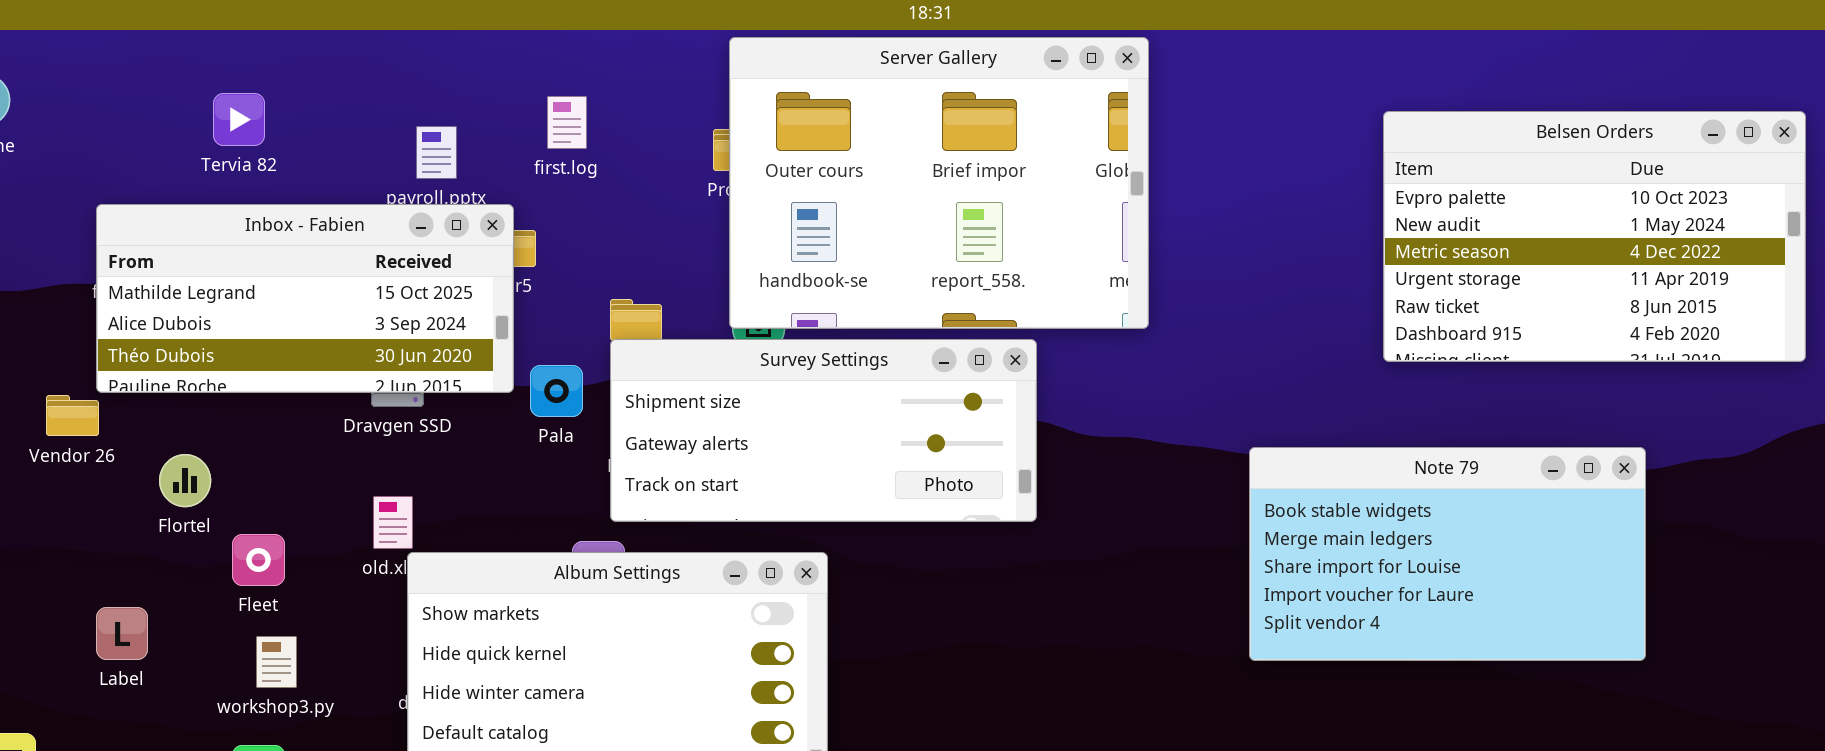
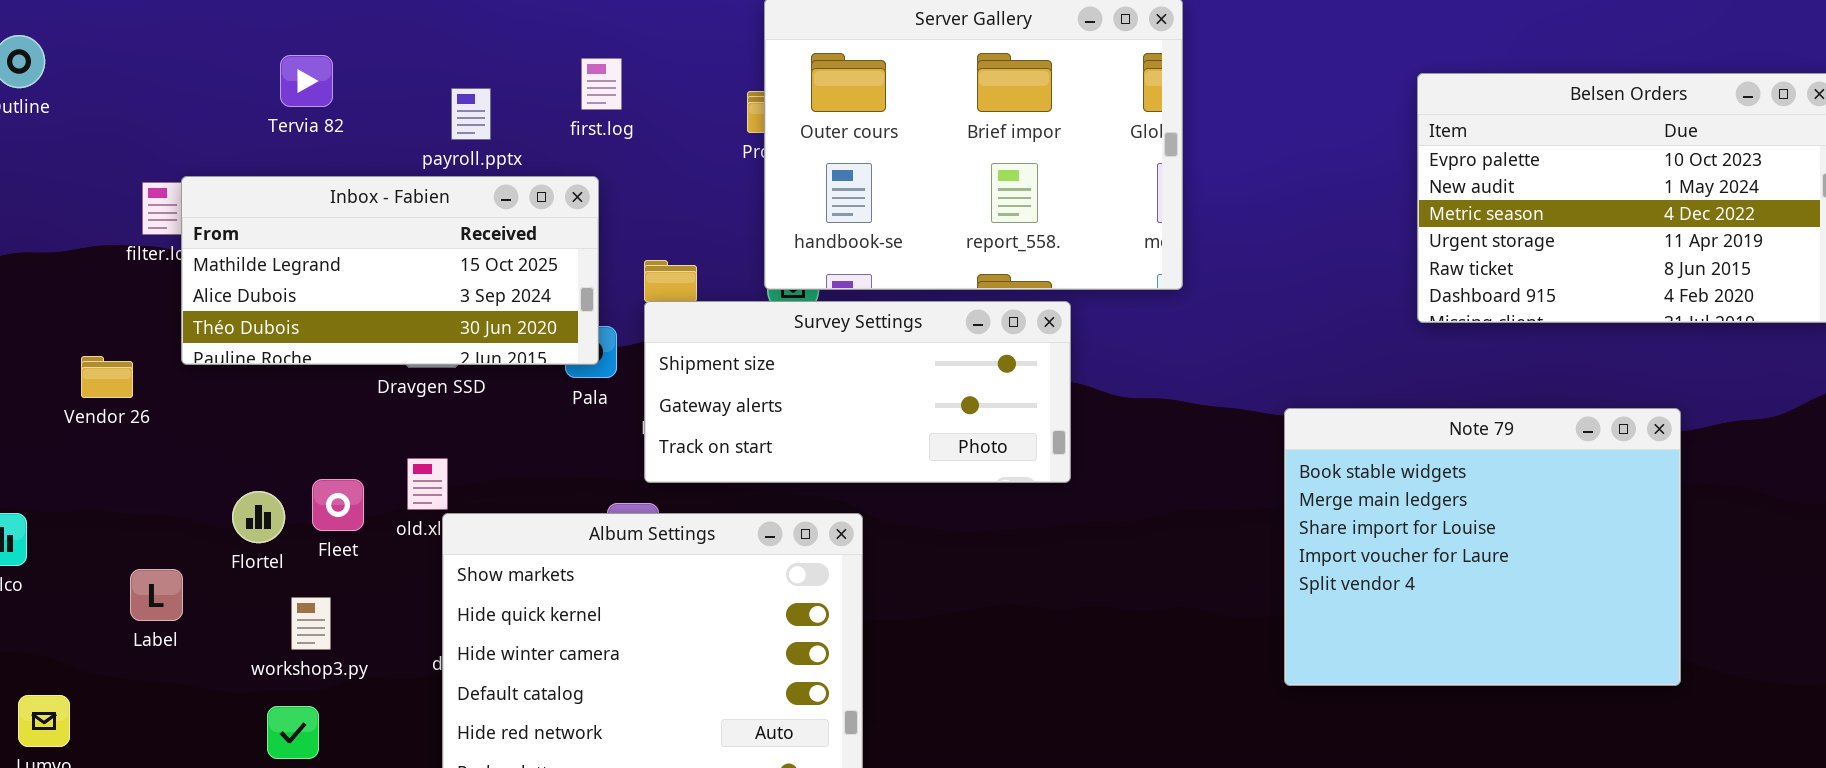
Tervia 82: [213,93,265,146] -> [280,55,333,107], moved
Inbox - Fabien: [96,204,514,393] -> [181,176,599,365], moved
Note 79: [1249,447,1646,661] -> [1284,408,1681,686], resized
Flortel: [159,454,211,507] -> [232,491,285,543], moved
Fleet: [232,534,285,586] -> [312,479,364,531], moved

